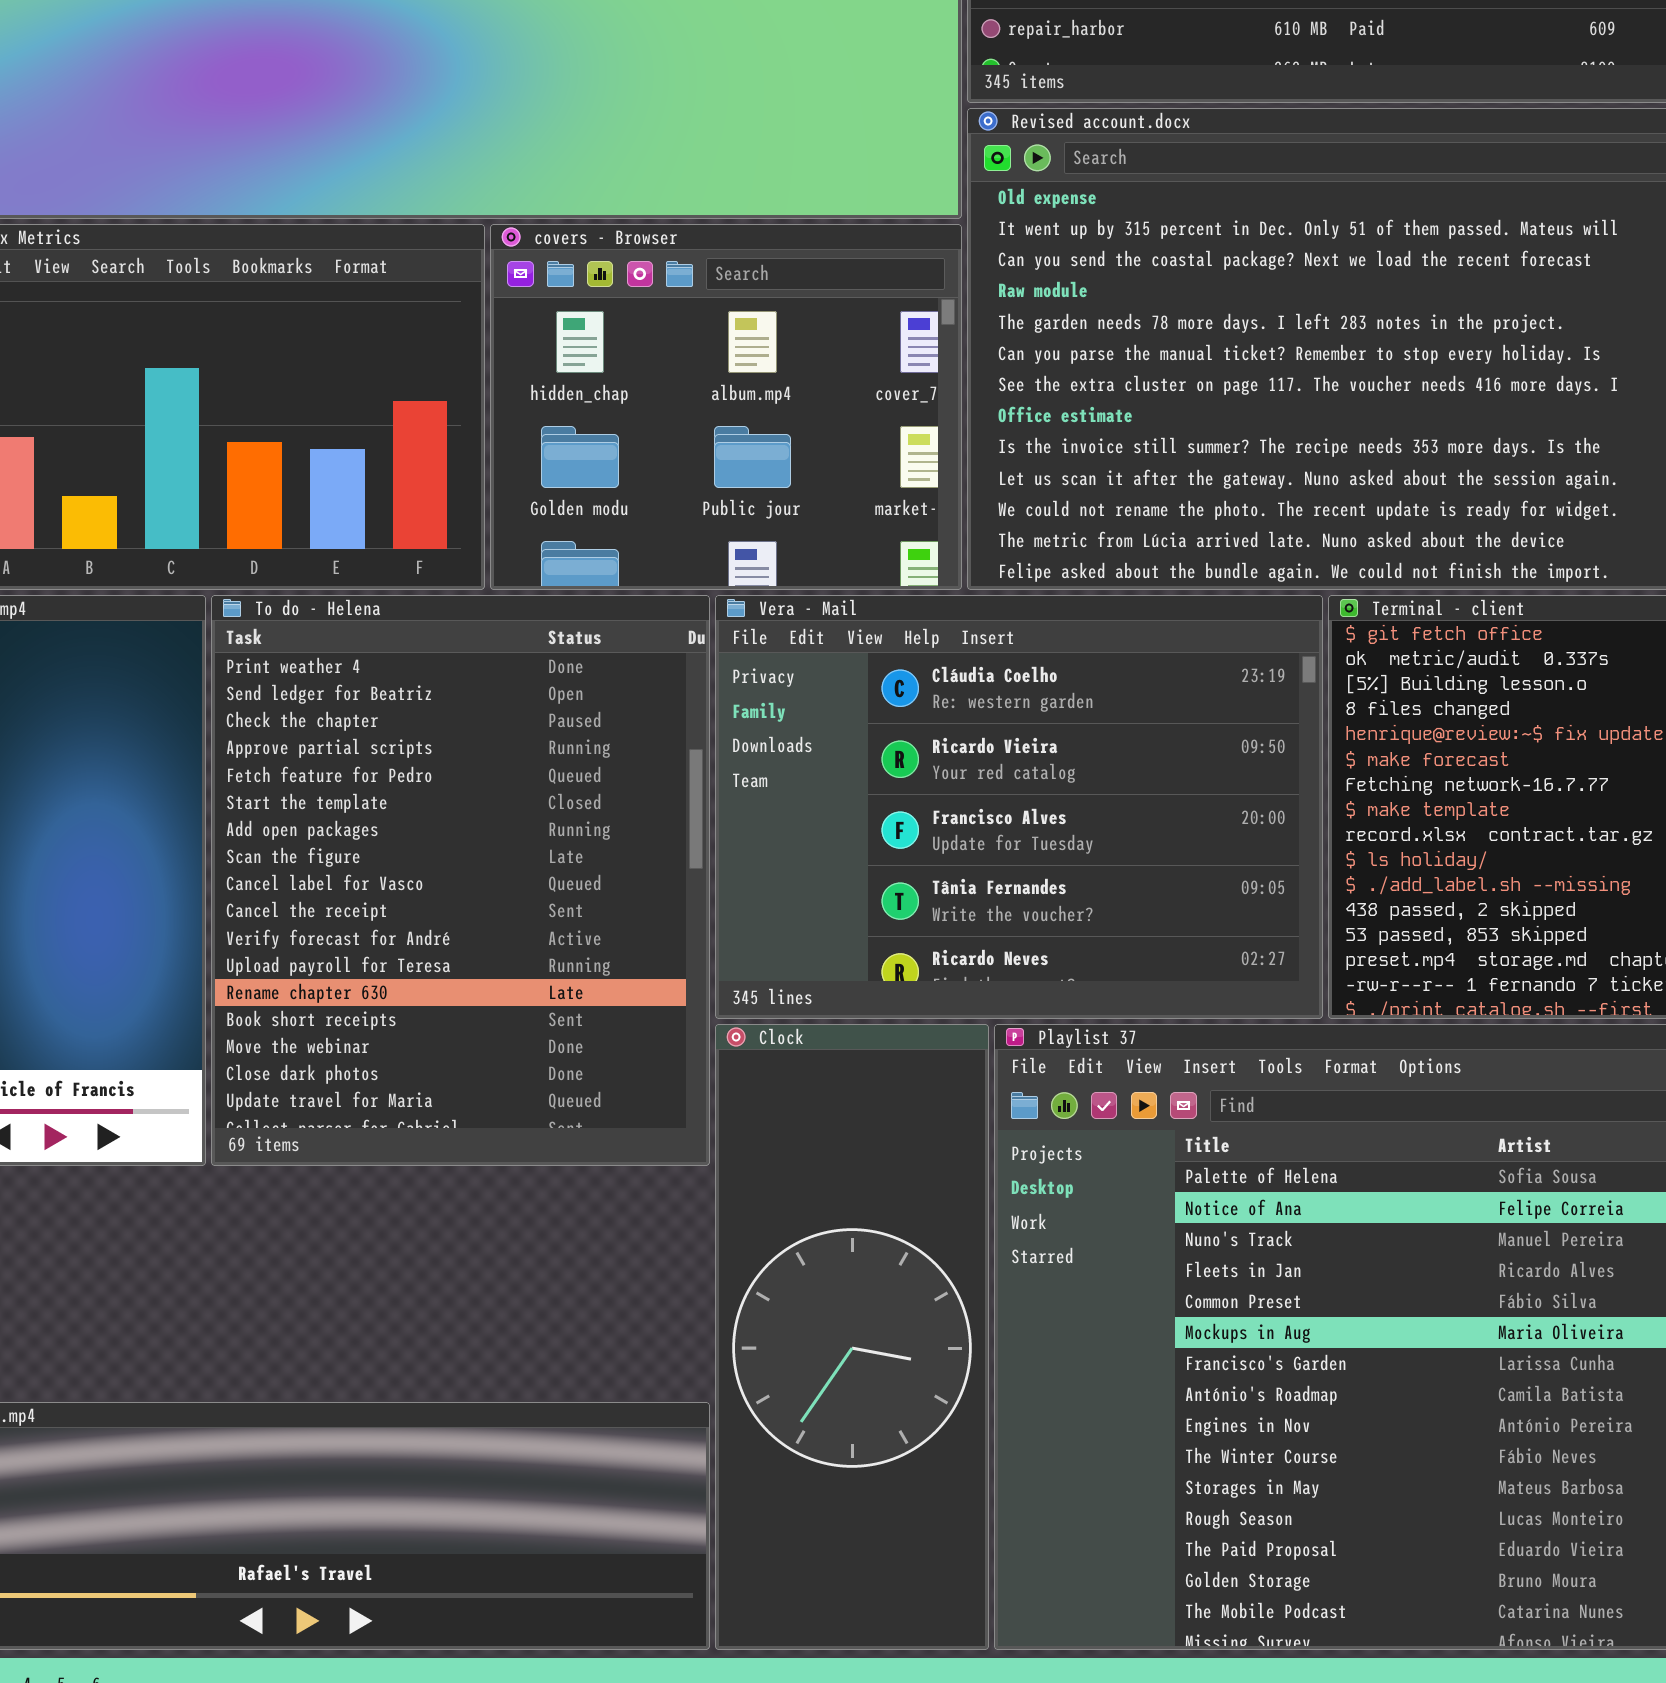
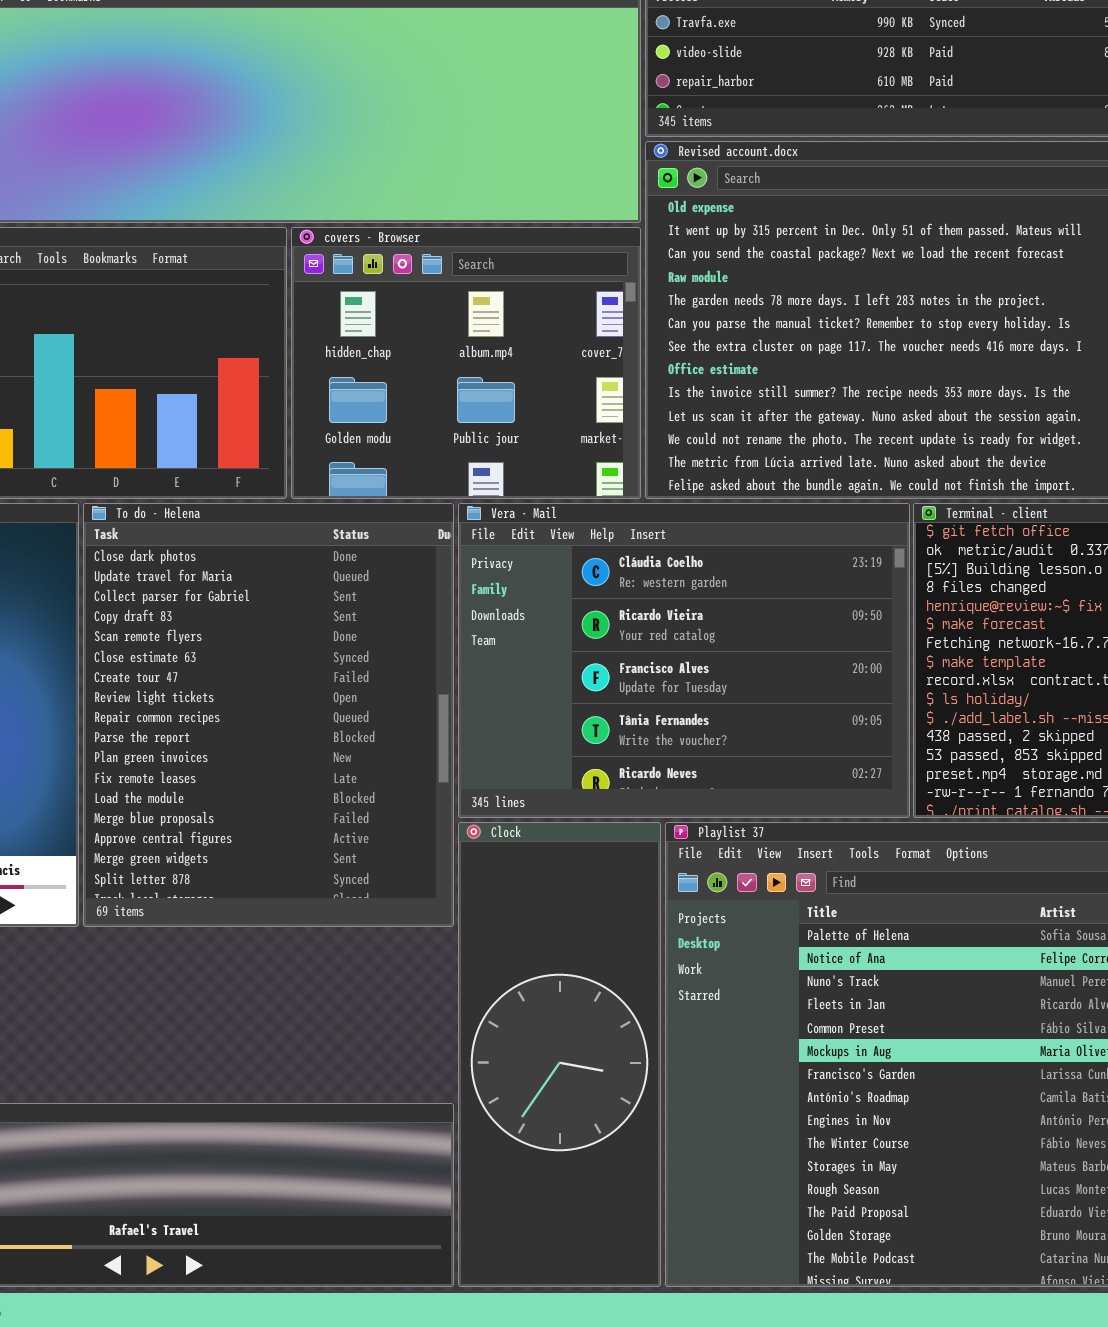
To do - Helena: [211,595,710,1166] -> [83,503,454,927], scrolled down 15 rows

